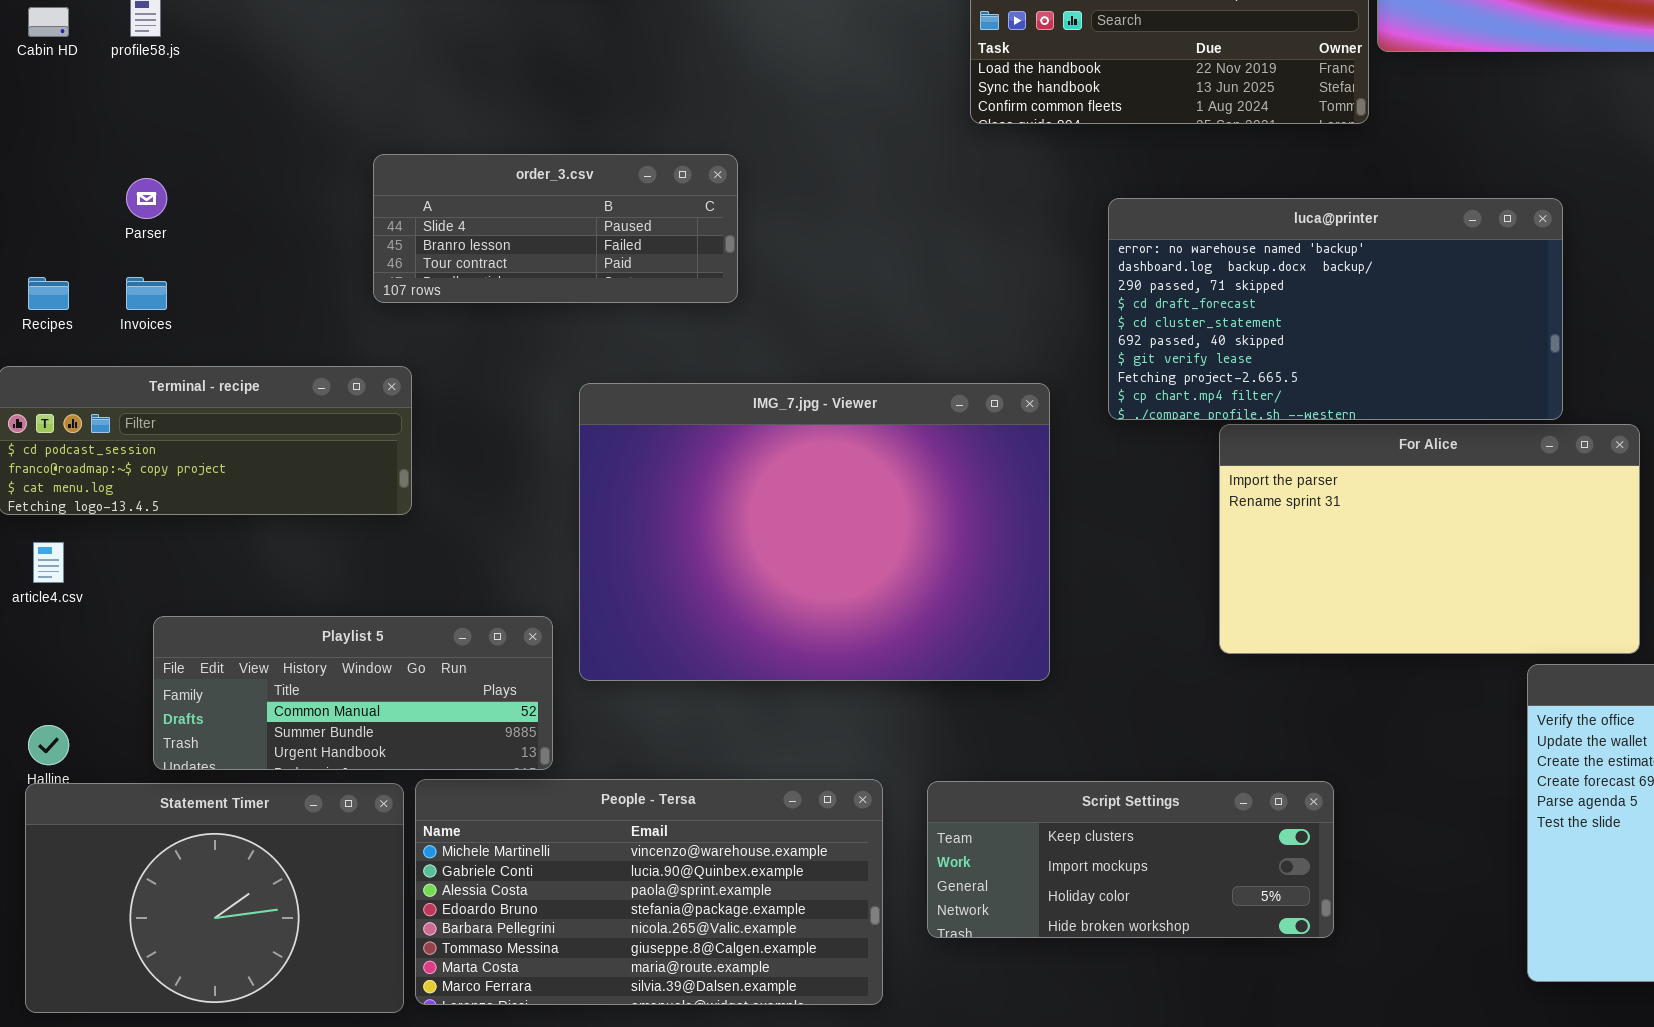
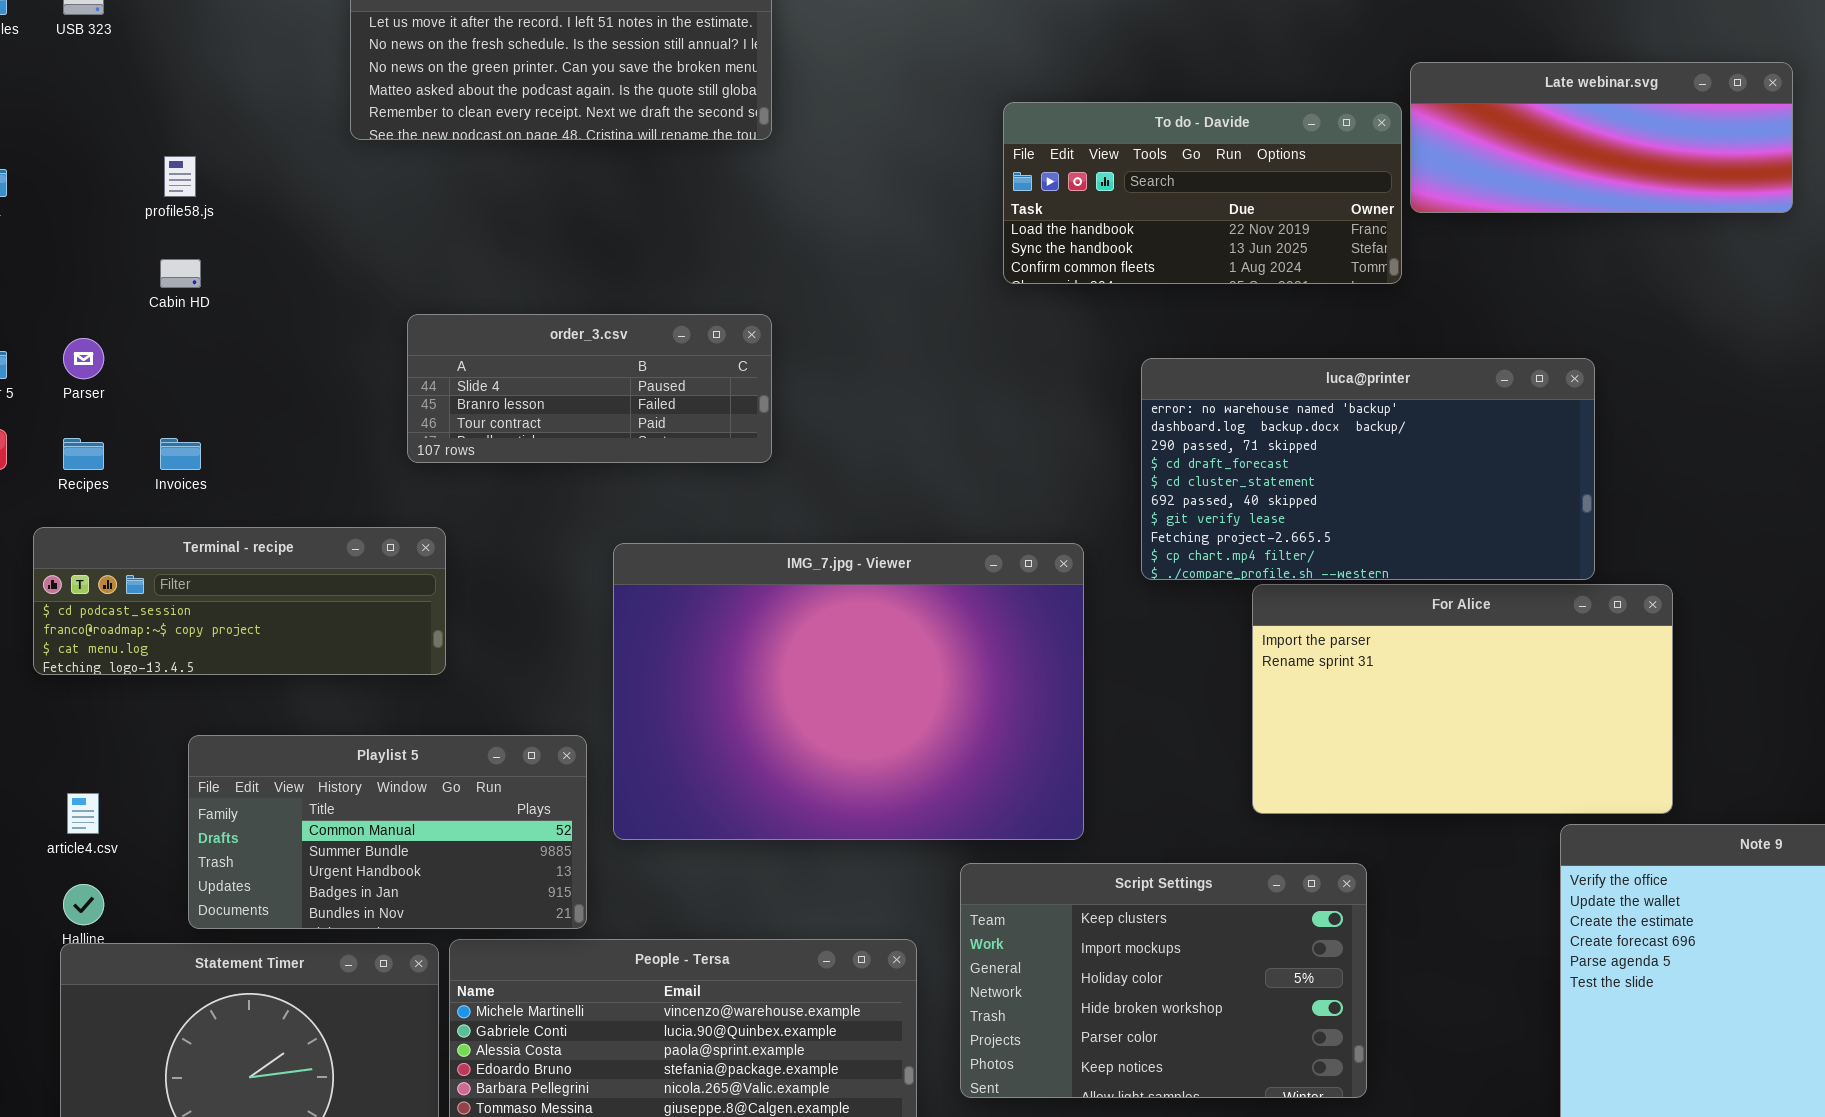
Cabin HD: [28,7,69,37] -> [160,259,201,288], moved
Parser: [126,178,167,219] -> [63,338,104,379], moved
article4.csv: [33,542,64,583] -> [67,793,99,834], moved
Playlist 5: [153,616,553,770] -> [188,735,587,929], resized
Script Settings: [927,781,1334,938] -> [960,863,1367,1098], resized

